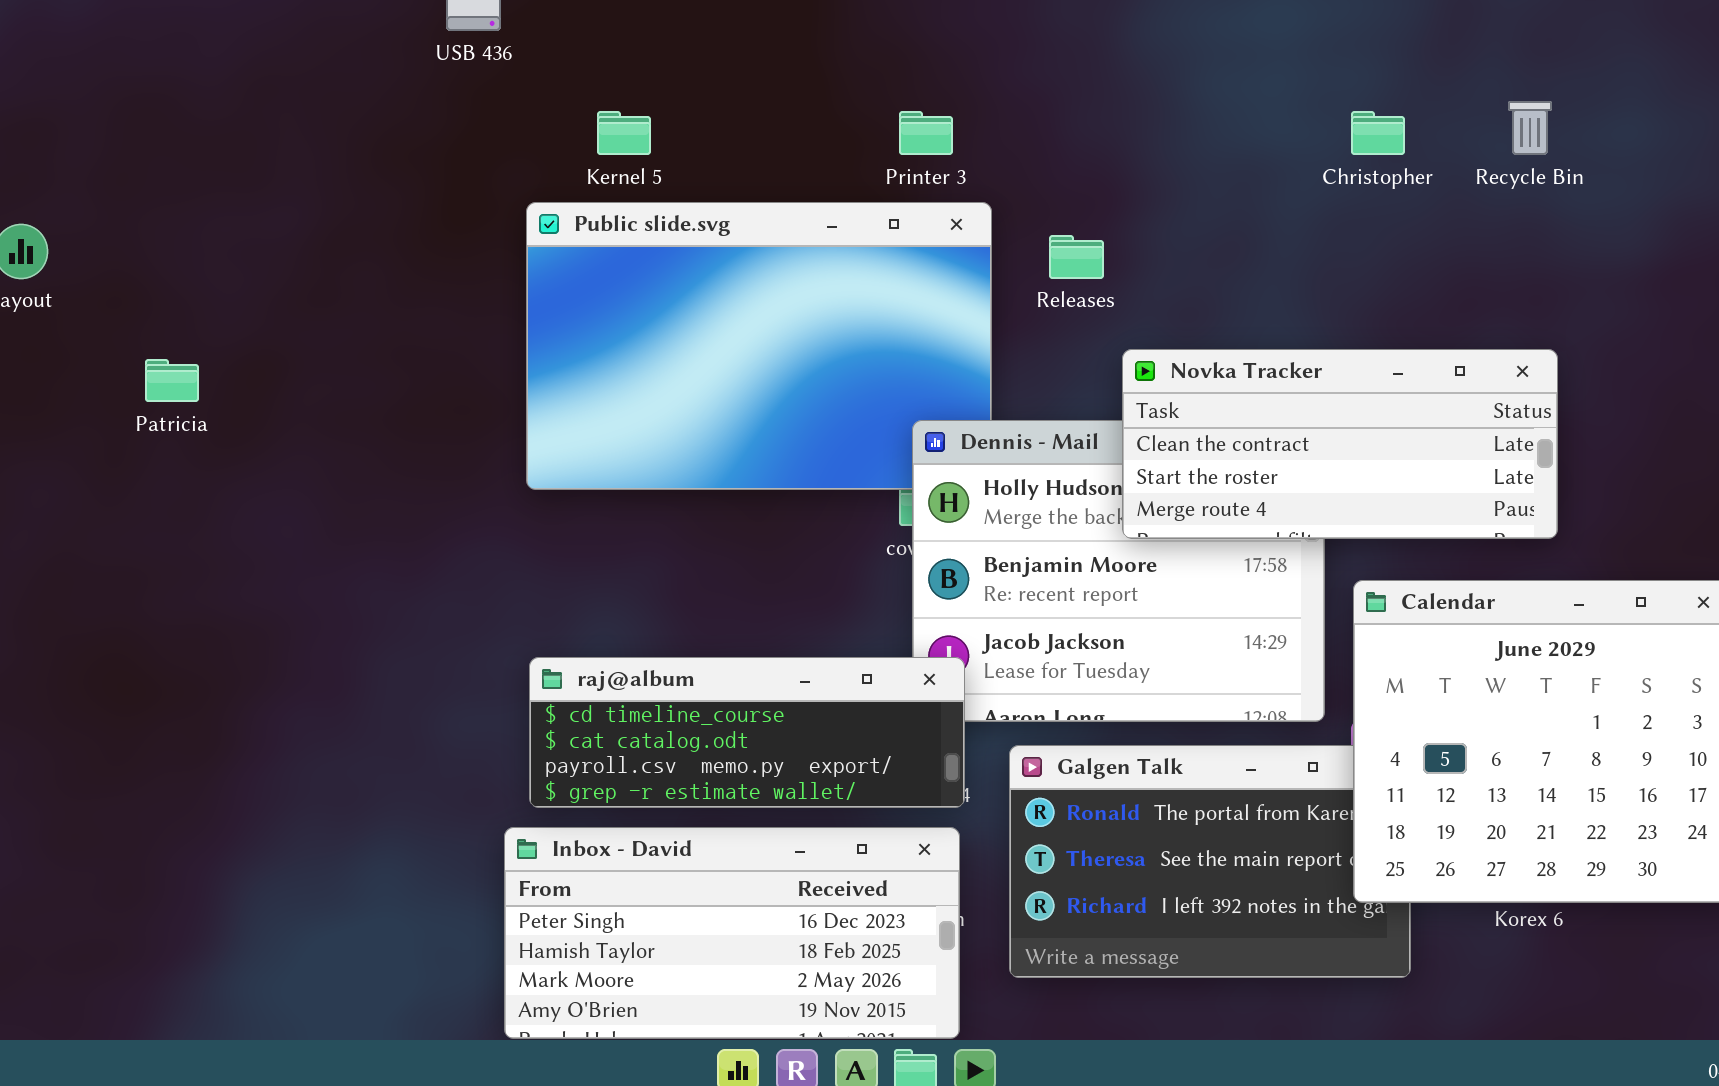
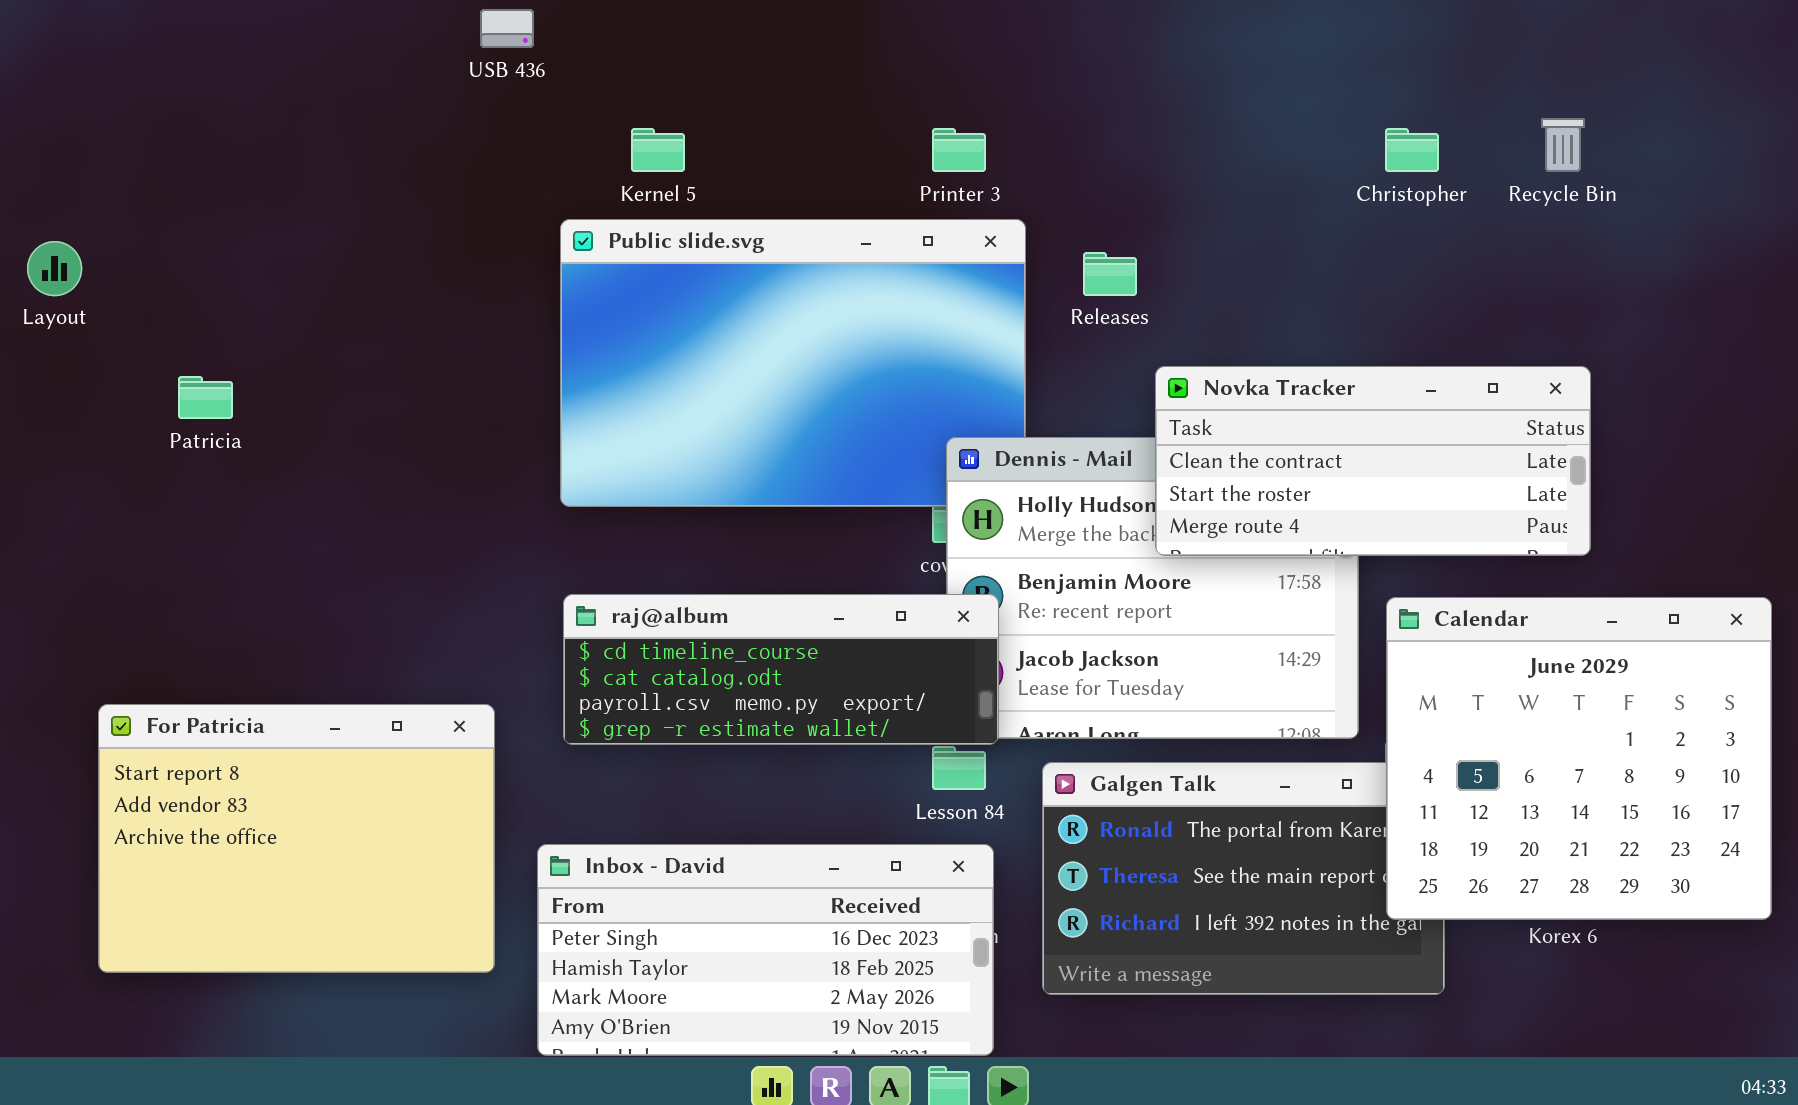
raj@album: [529,657,965,808] -> [563,594,999,745], moved
For Patricia: none -> [98,704,495,973], opened

